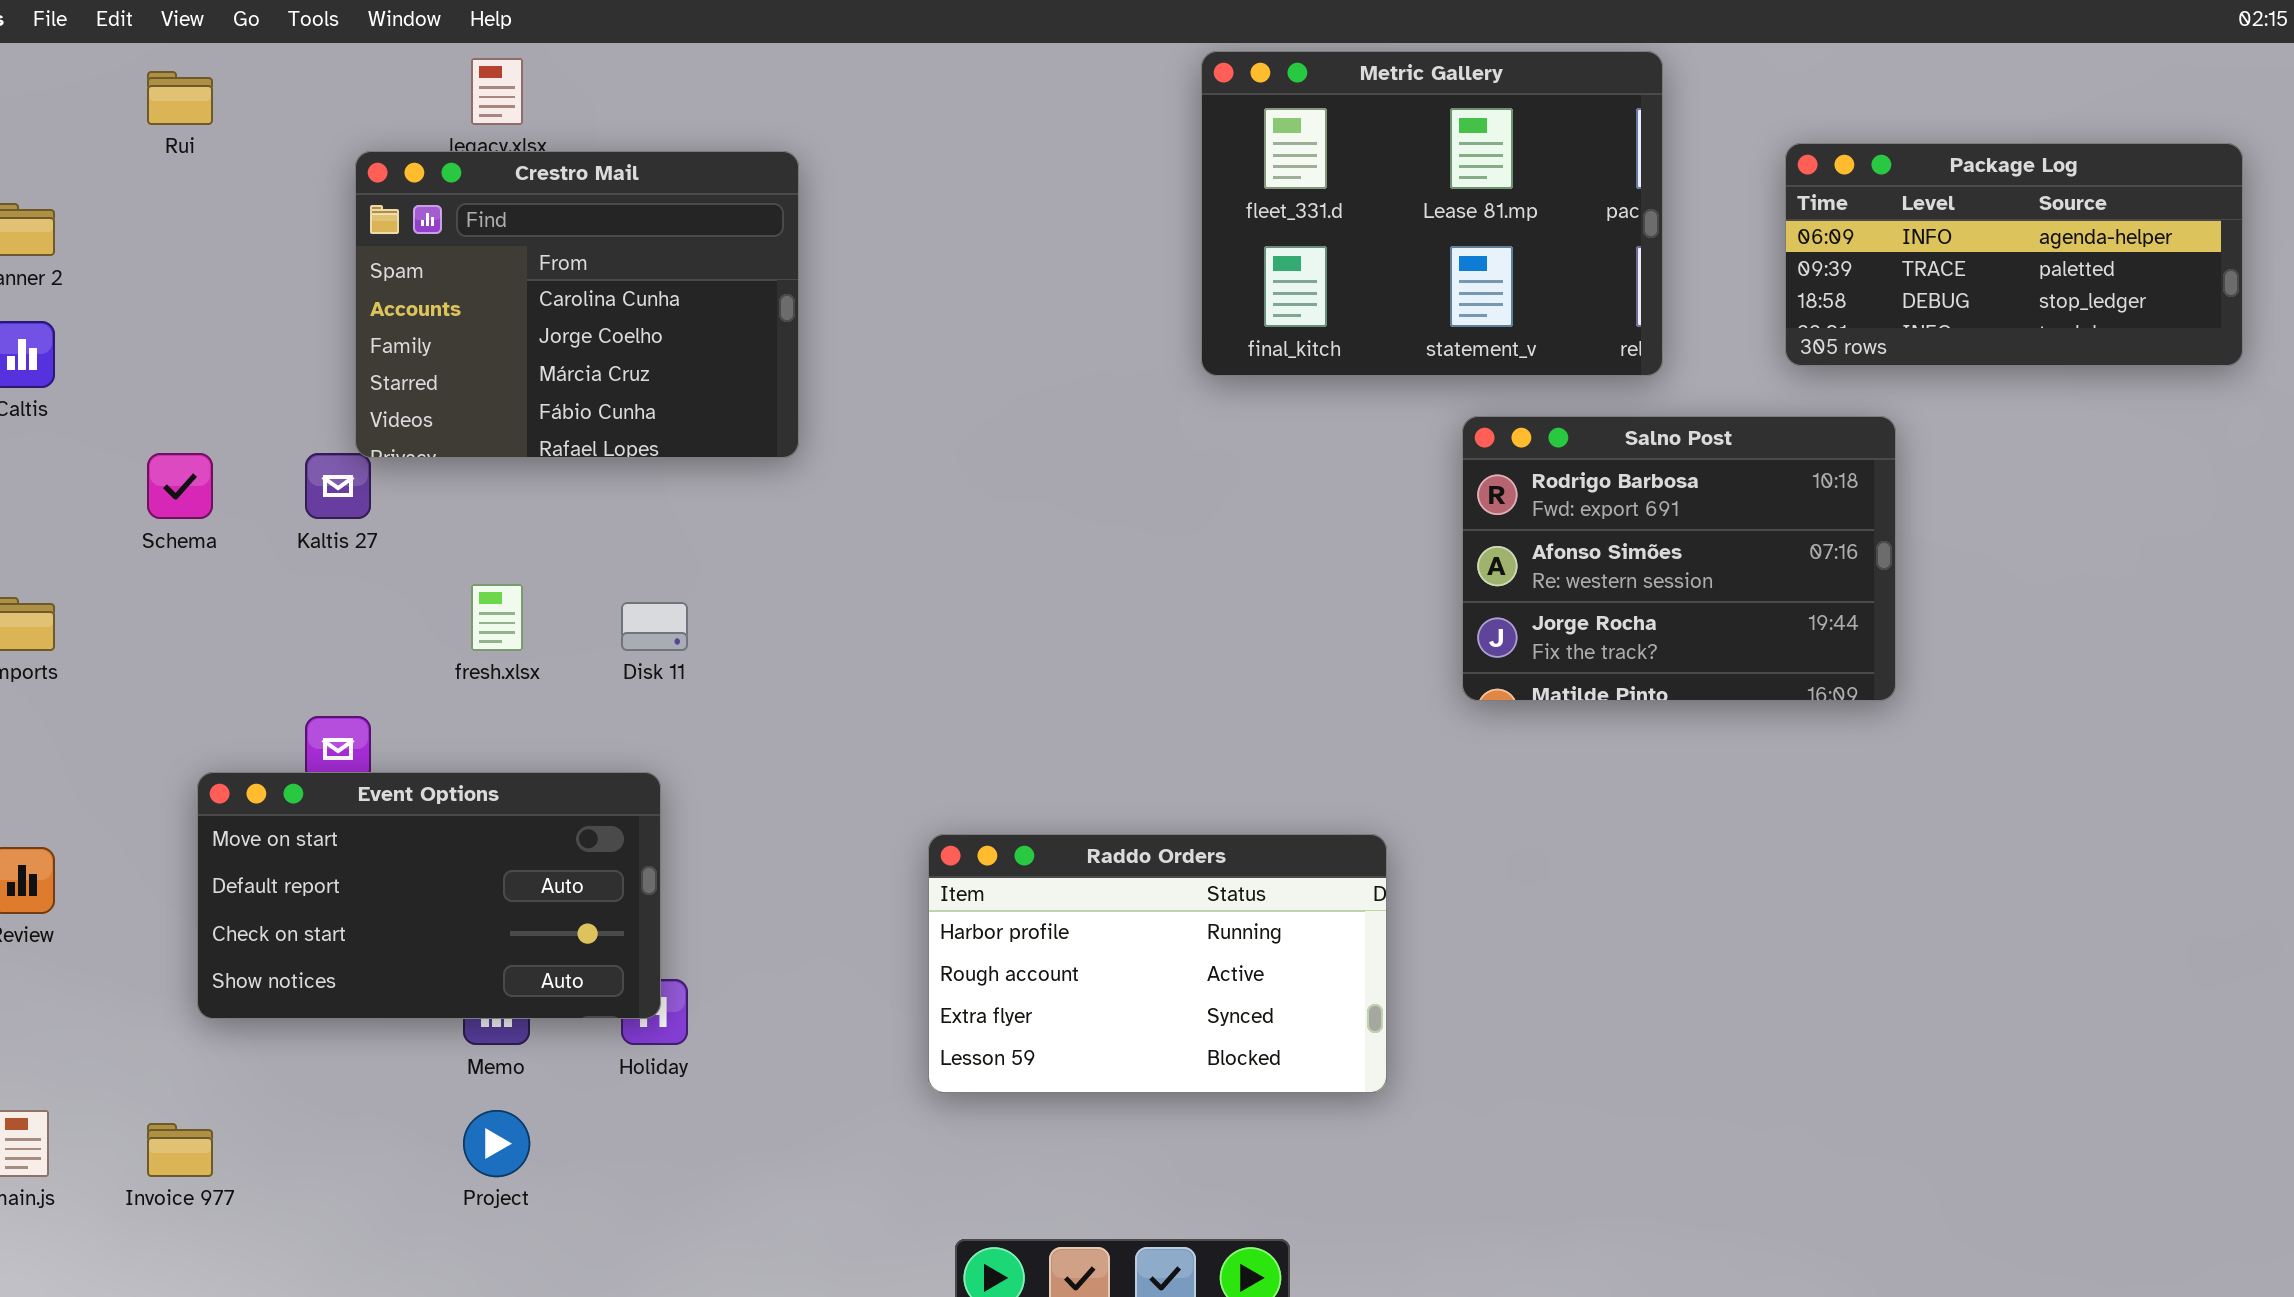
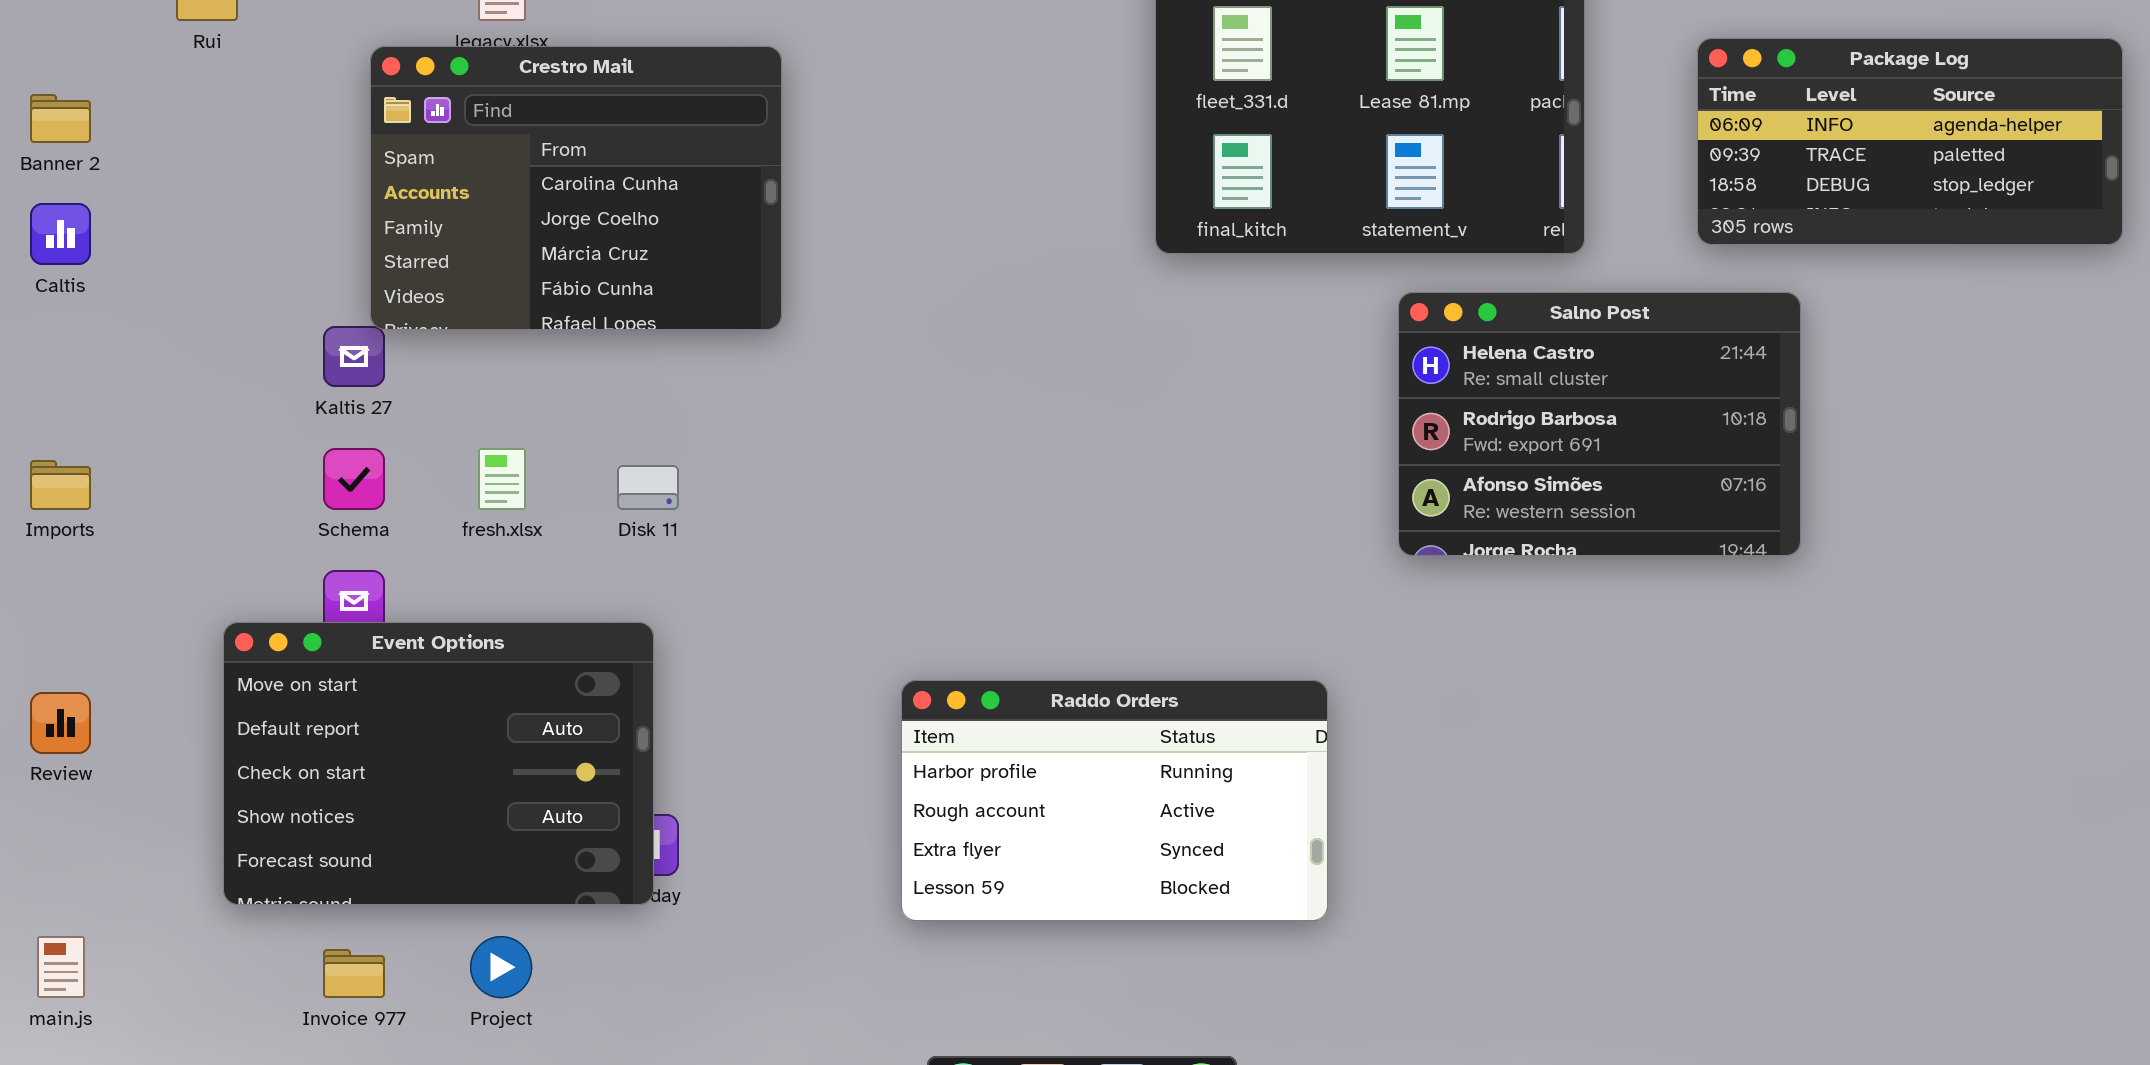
Salno Post: [1462,416,1896,701] -> [1398,292,1801,556], scrolled up 1 row
Schema: [147,453,213,519] -> [323,448,385,510], moved
Event Options: [197,772,661,1019] -> [223,622,654,905], resized
Invoice 977: [147,1123,213,1177] -> [323,949,385,998], moved

